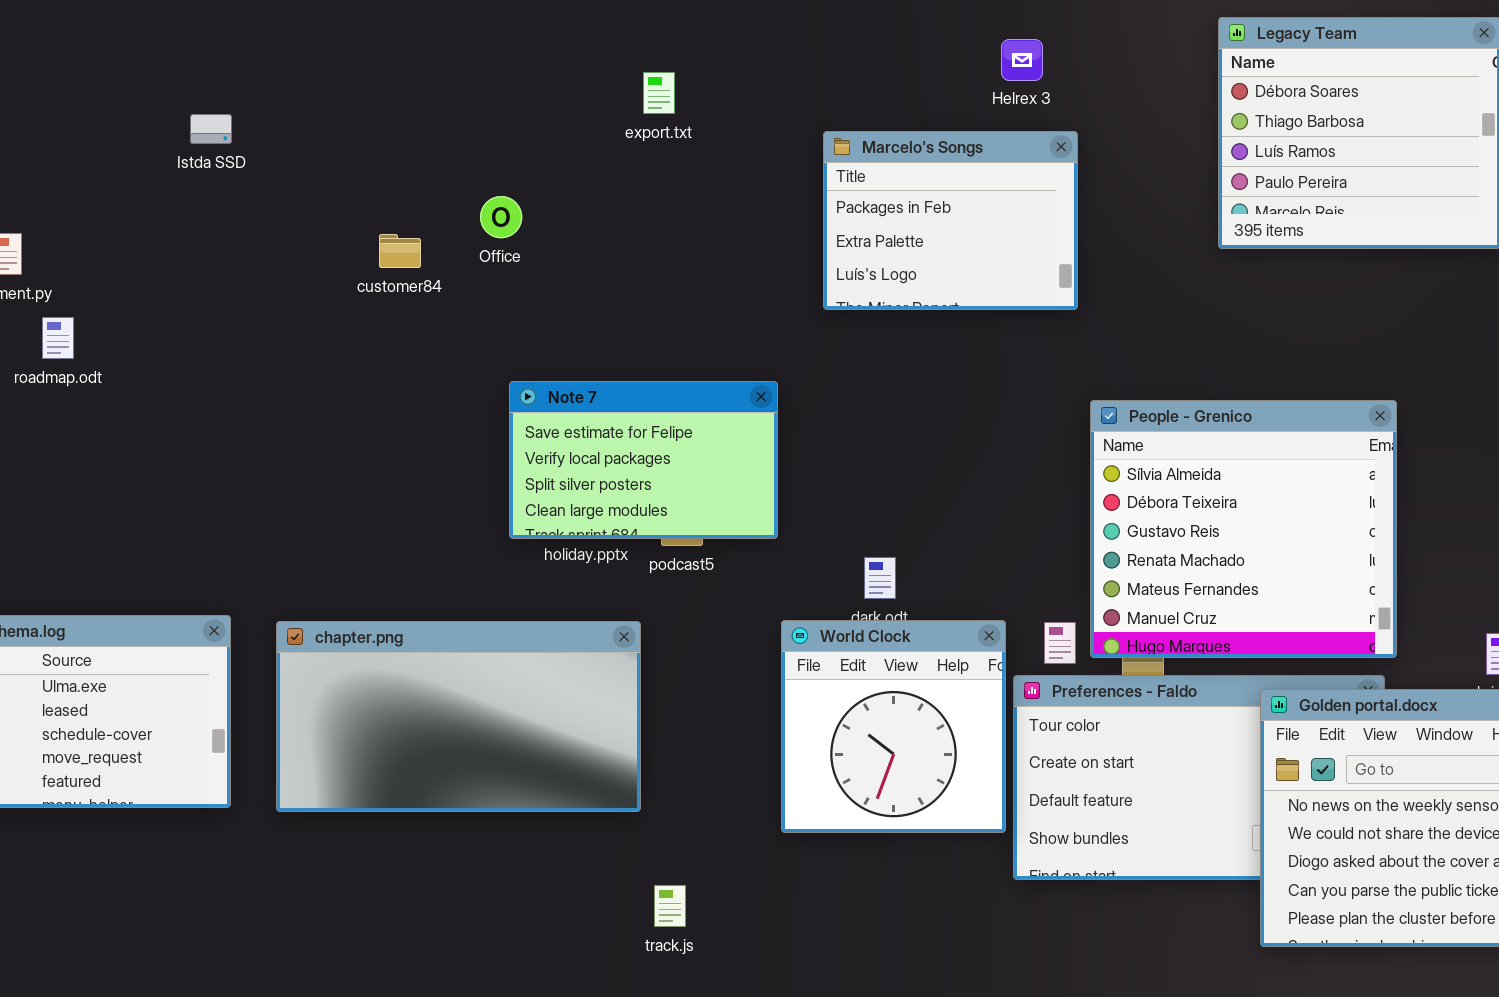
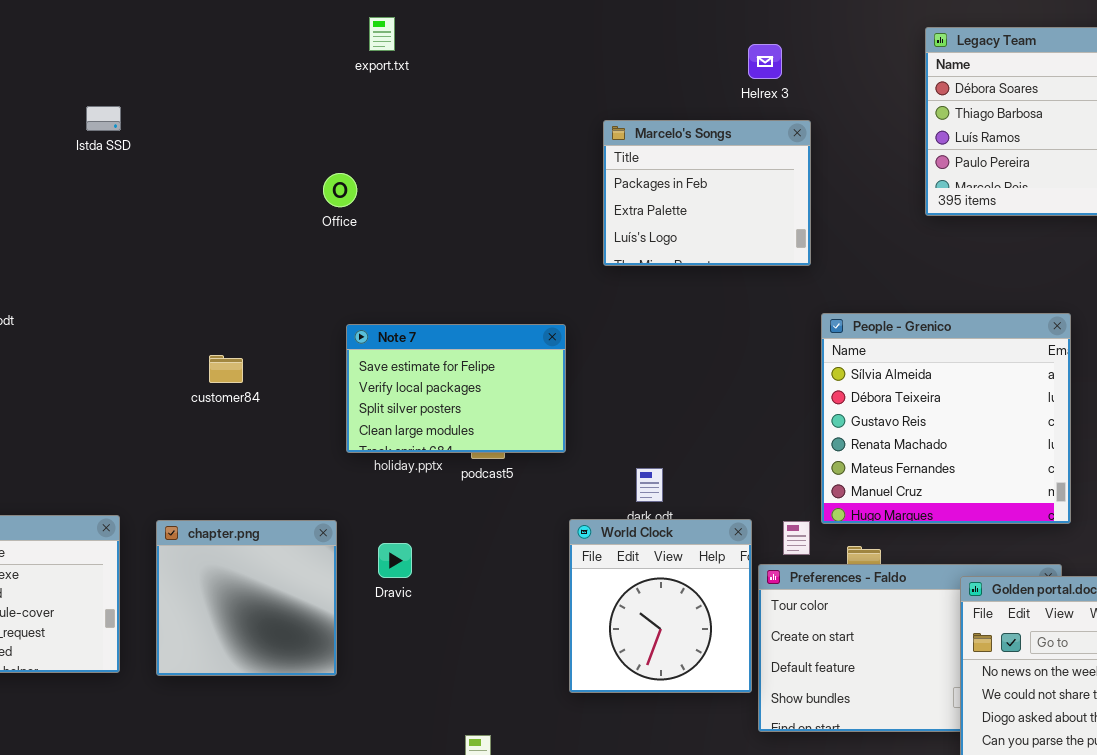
export.txt: [643,72,675,114] -> [369,17,395,51], moved
customer84: [379,234,421,268] -> [209,355,243,383], moved
People - Grenico: [1090,400,1397,658] -> [821,313,1071,524], moved
chapter.png: [276,621,641,812] -> [156,520,337,676], resized

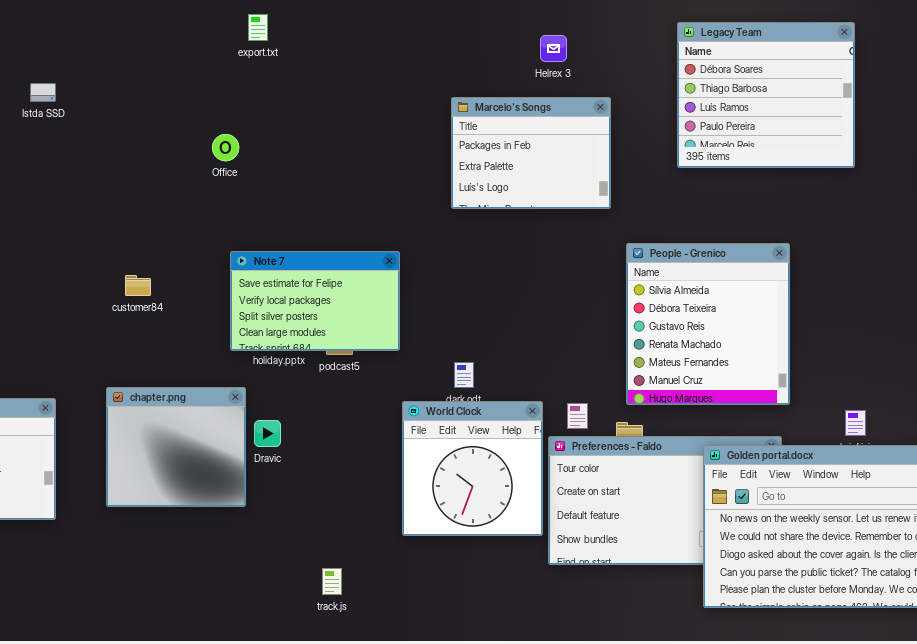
Marcelo's Songs: [603,120,811,266] -> [451,97,611,209], moved
People - Grenico: [821,313,1071,524] -> [626,243,790,405], resized
chapter.png: [156,520,337,676] -> [106,387,246,507], moved

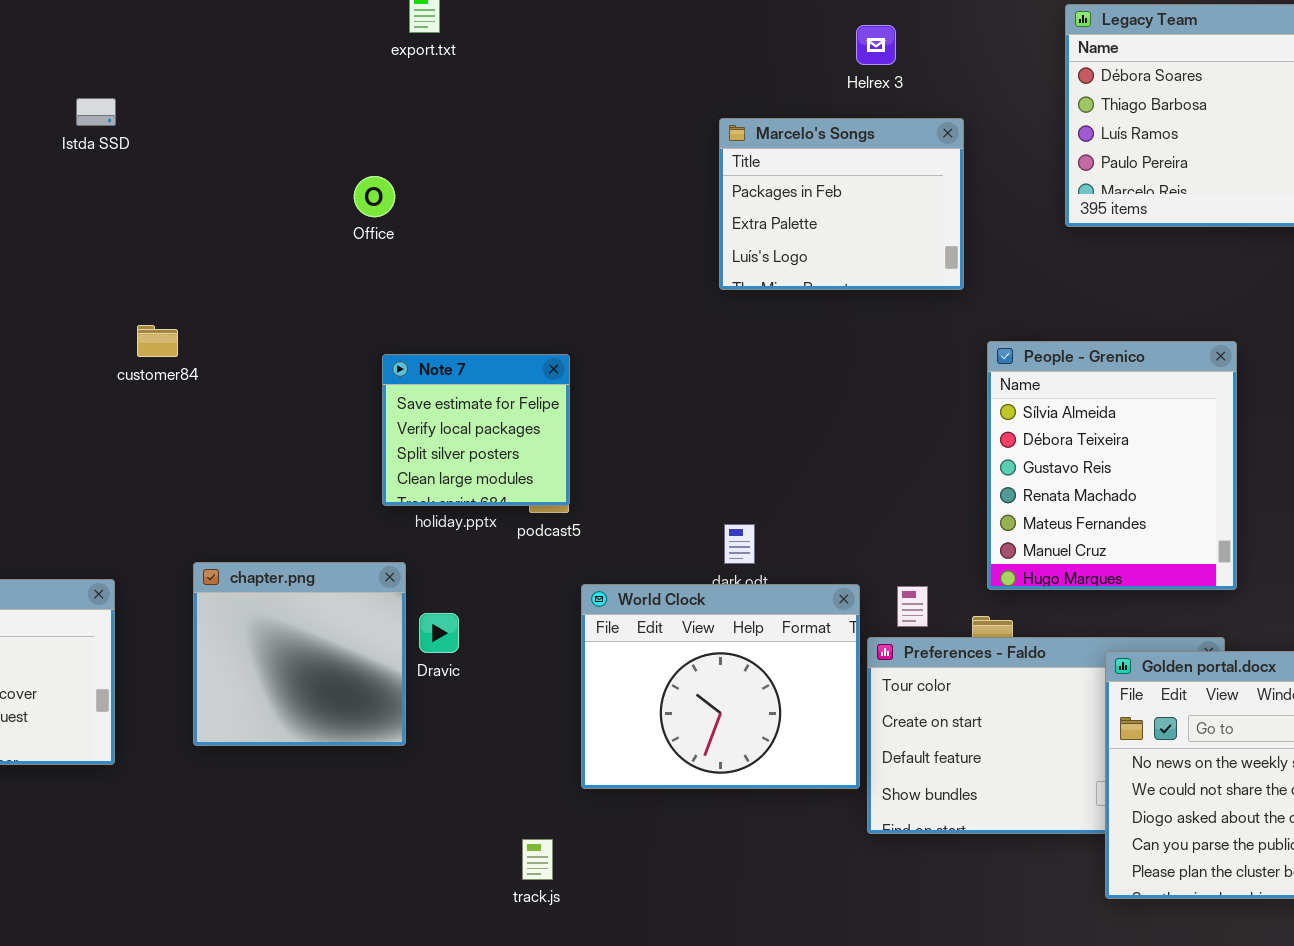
Note 7: [230,251,400,351] -> [382,354,570,506], resized
customer84: [125,275,151,296] -> [137,325,178,357], moved
World Clock: [402,401,543,536] -> [581,584,860,789], resized

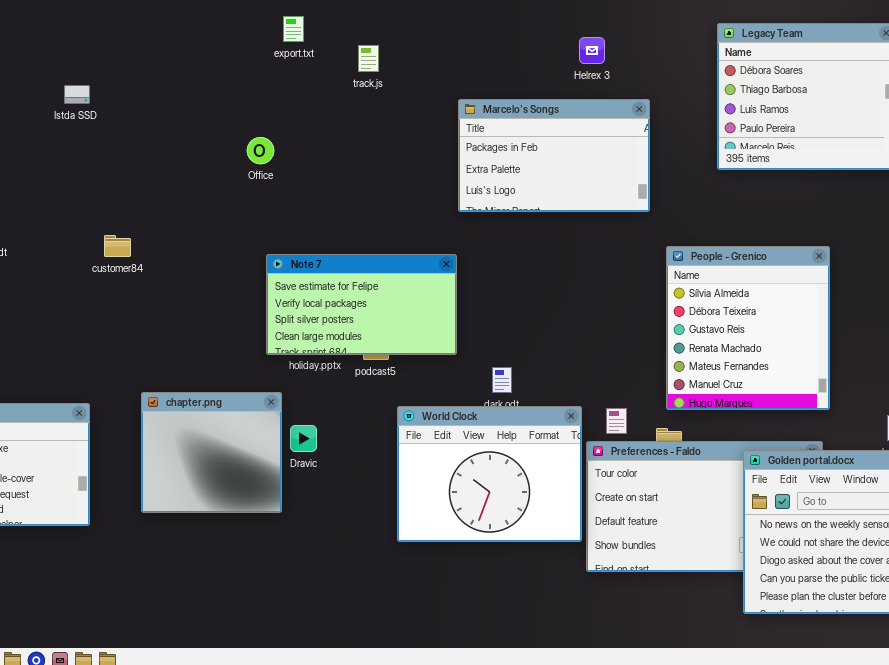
Marcelo's Songs: [719,118,964,290] -> [458,99,650,212], resized
Note 7: [382,354,570,506] -> [266,254,457,355], resized
track.js: [522,839,553,880] -> [358,45,379,72], moved

